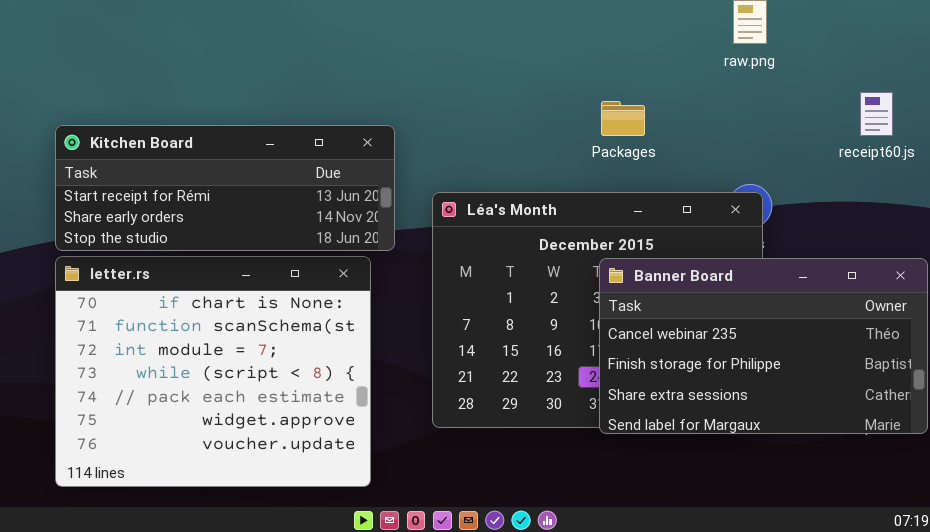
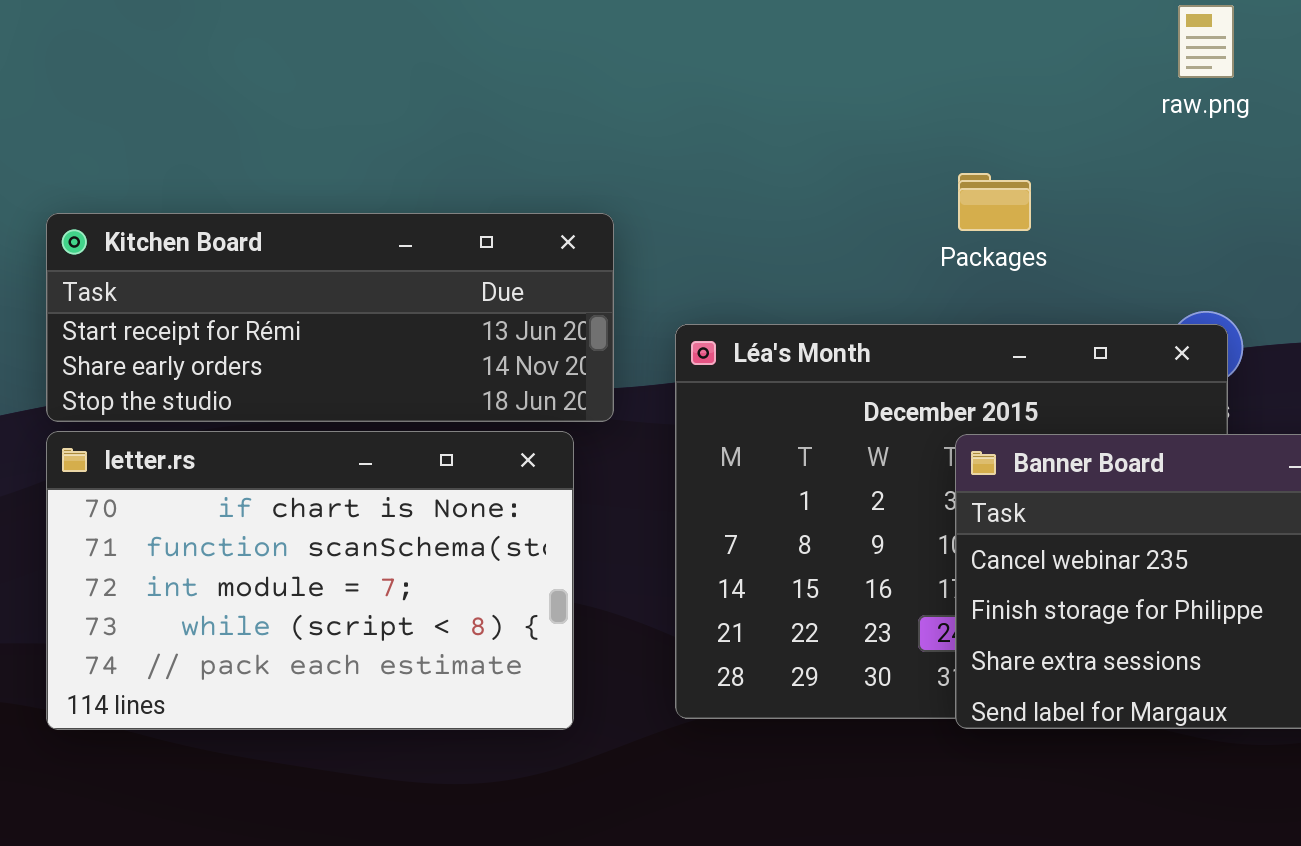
letter.rs: [55,256,371,487] -> [46,431,574,730], resized

